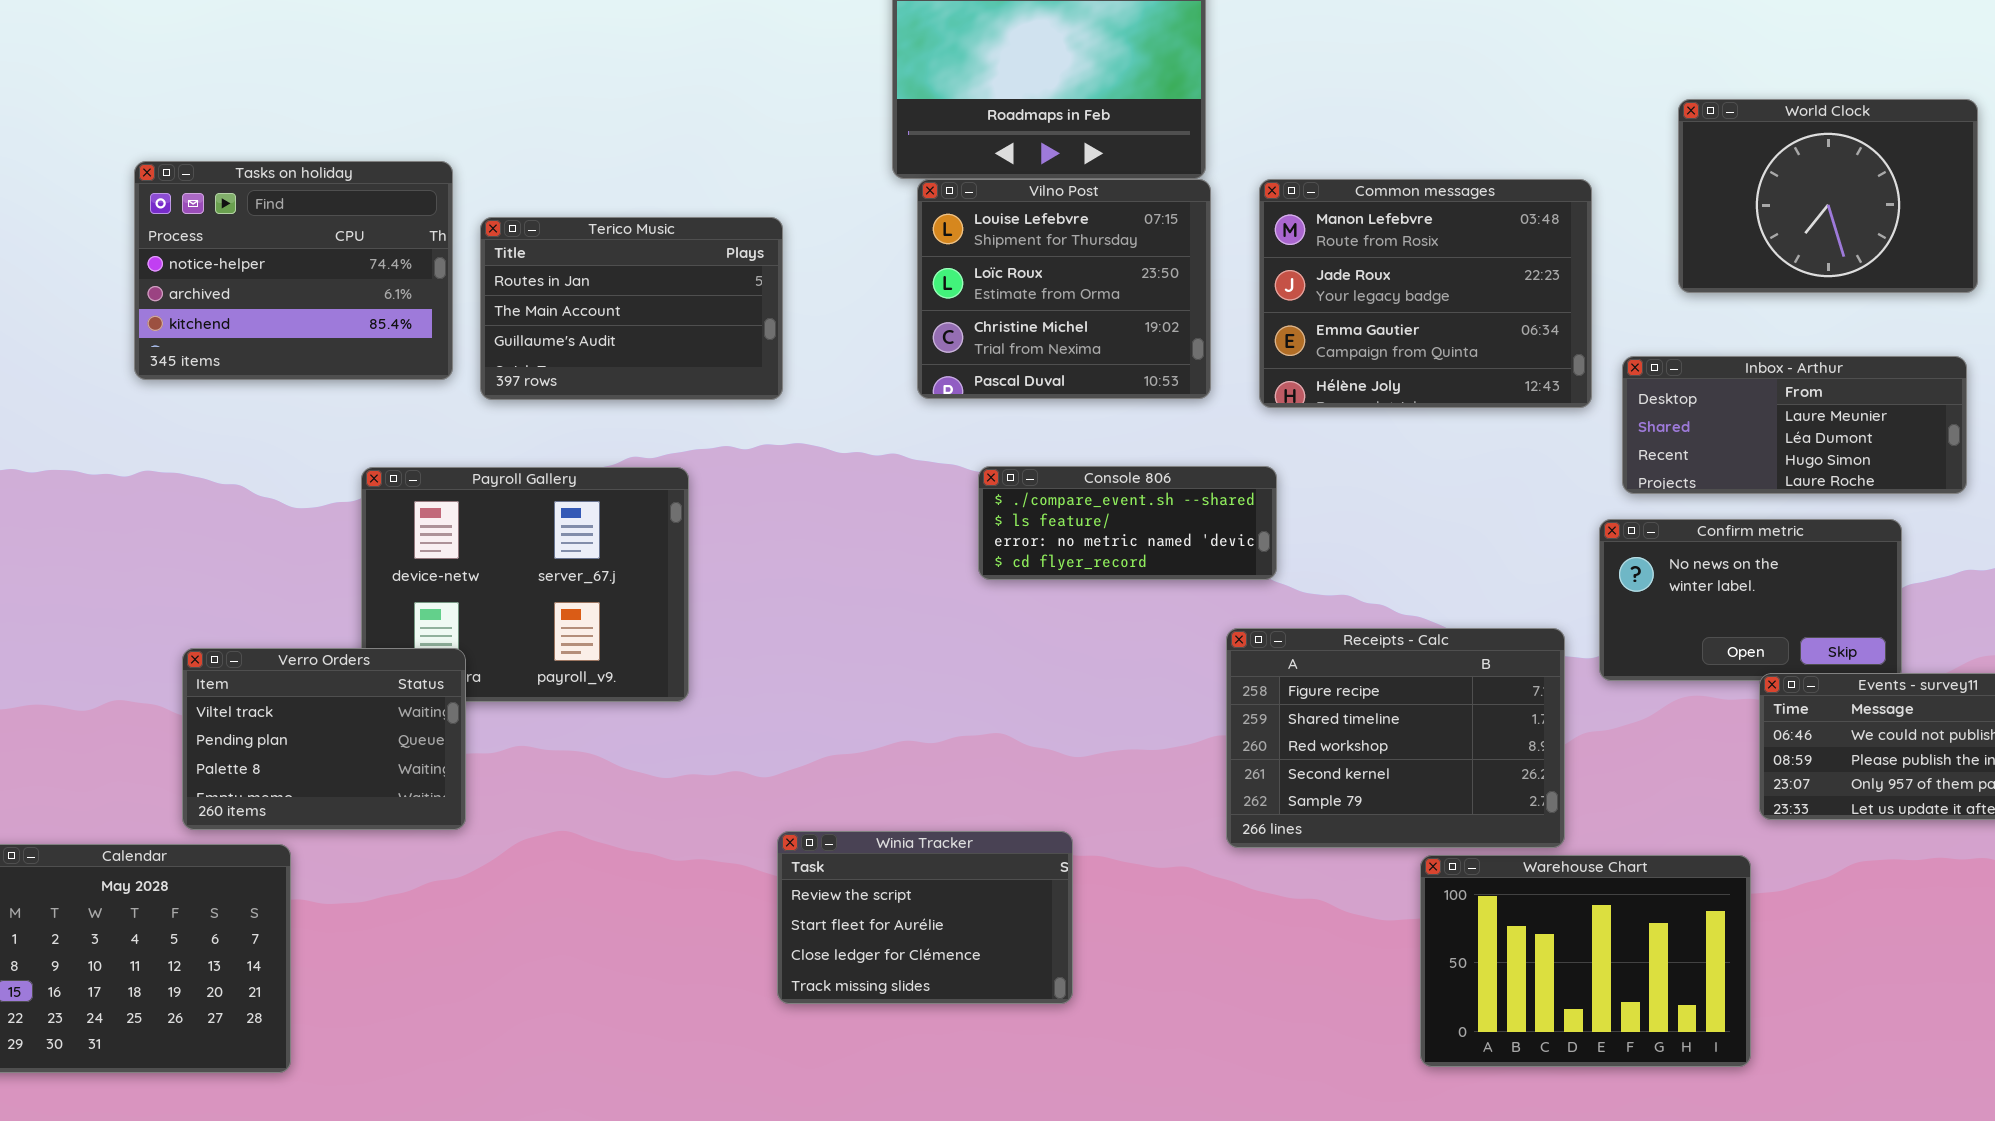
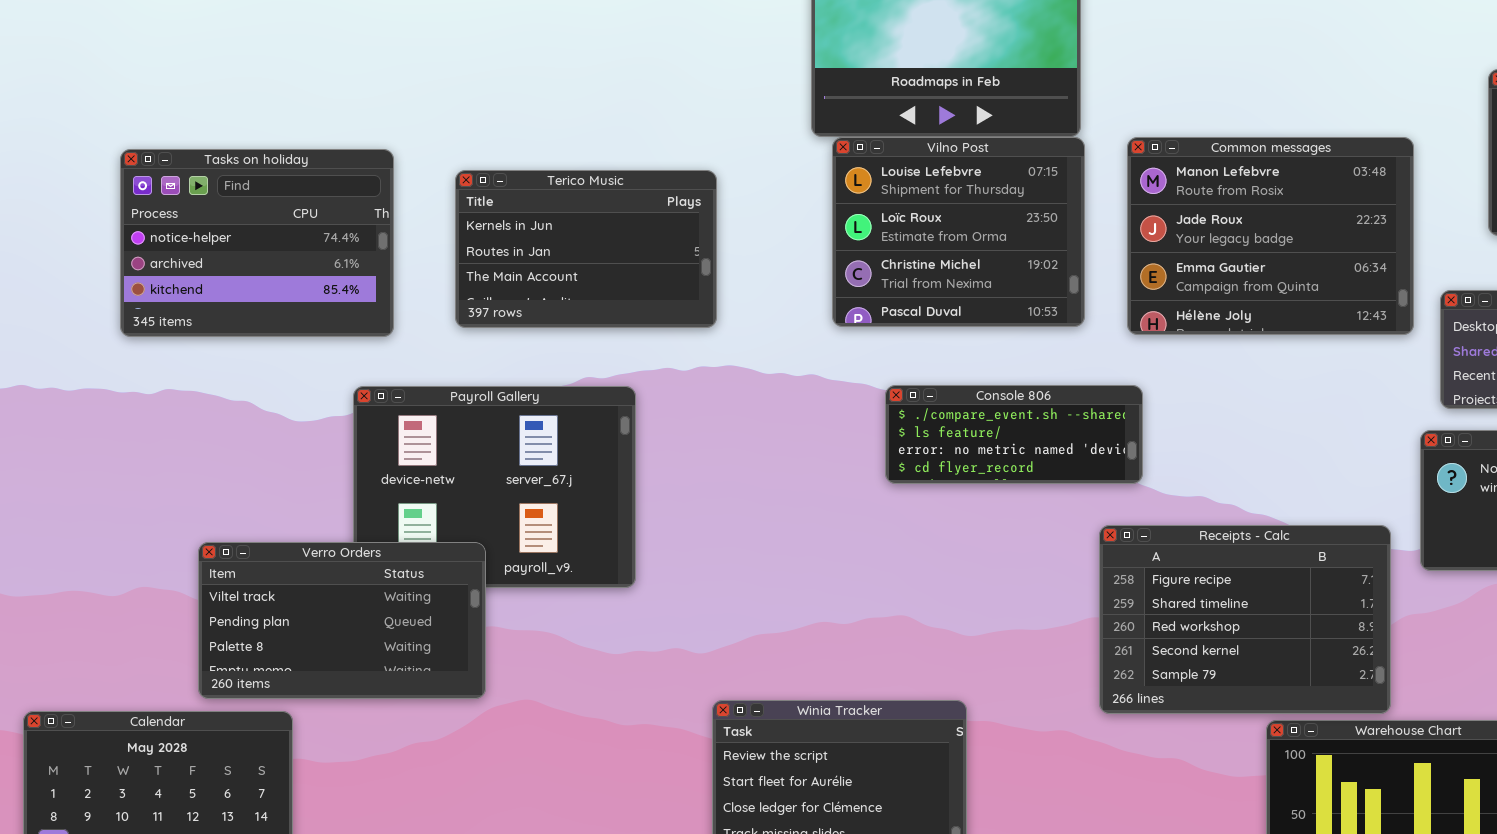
Tasks on holiday: [134,161,453,380] -> [120,149,394,337], moved
Terico Music: [480,217,783,400] -> [455,170,717,328], scrolled up 1 row
Verro Orders: [182,648,466,830] -> [198,542,486,699], resized

